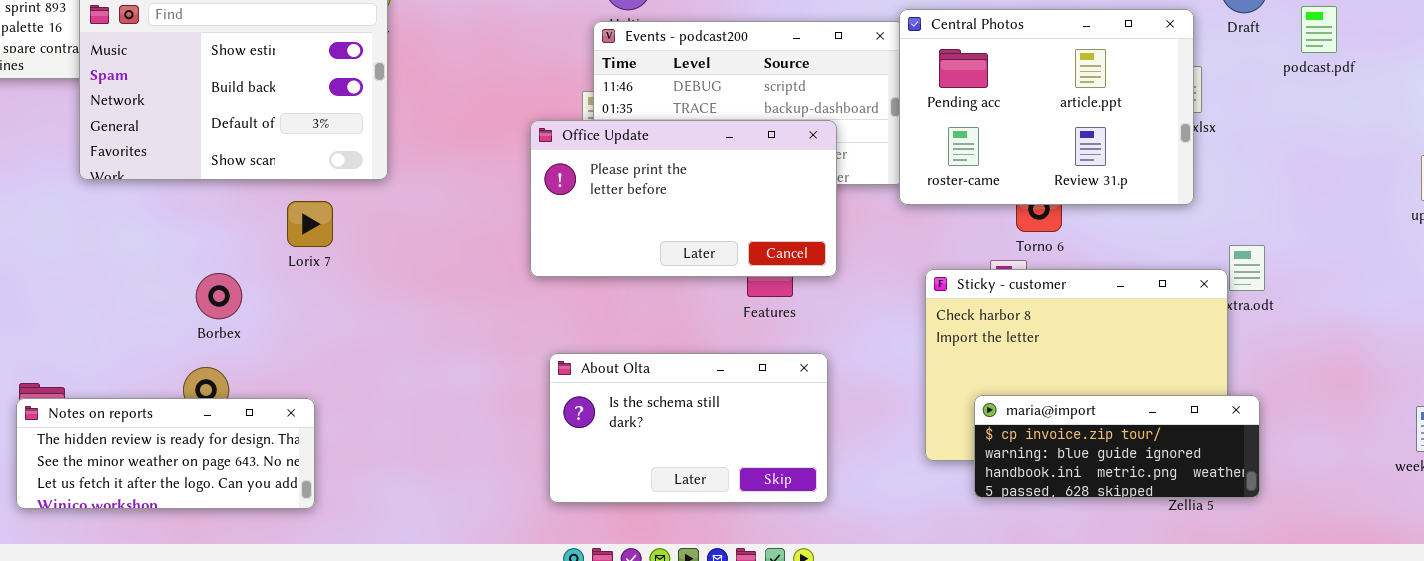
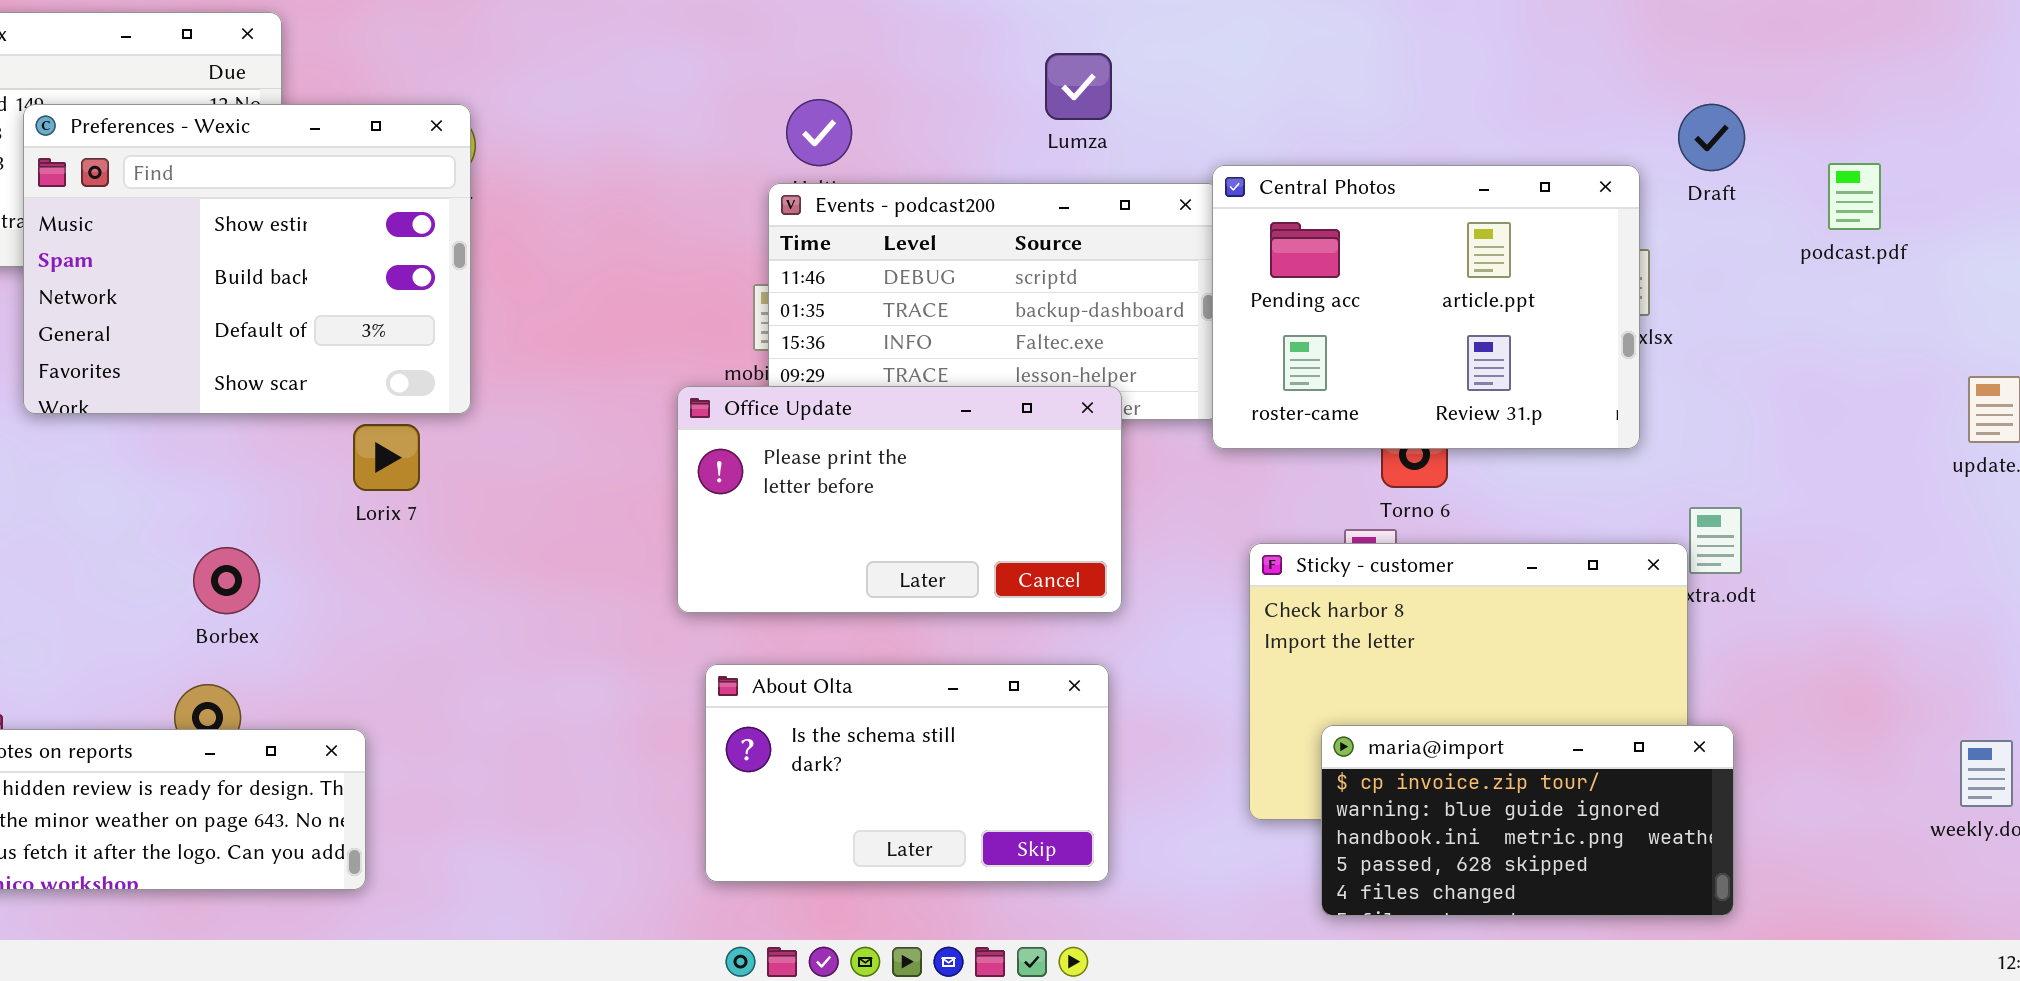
podcast.pdf: [1301,6,1337,53] -> [1828,163,1881,230], moved
Office Update: [530,120,837,277] -> [677,386,1122,613], moved
Lorix 7: [287,201,333,247] -> [353,424,420,491], moved
maria@import: [974,395,1260,498] -> [1321,725,1734,916], resized

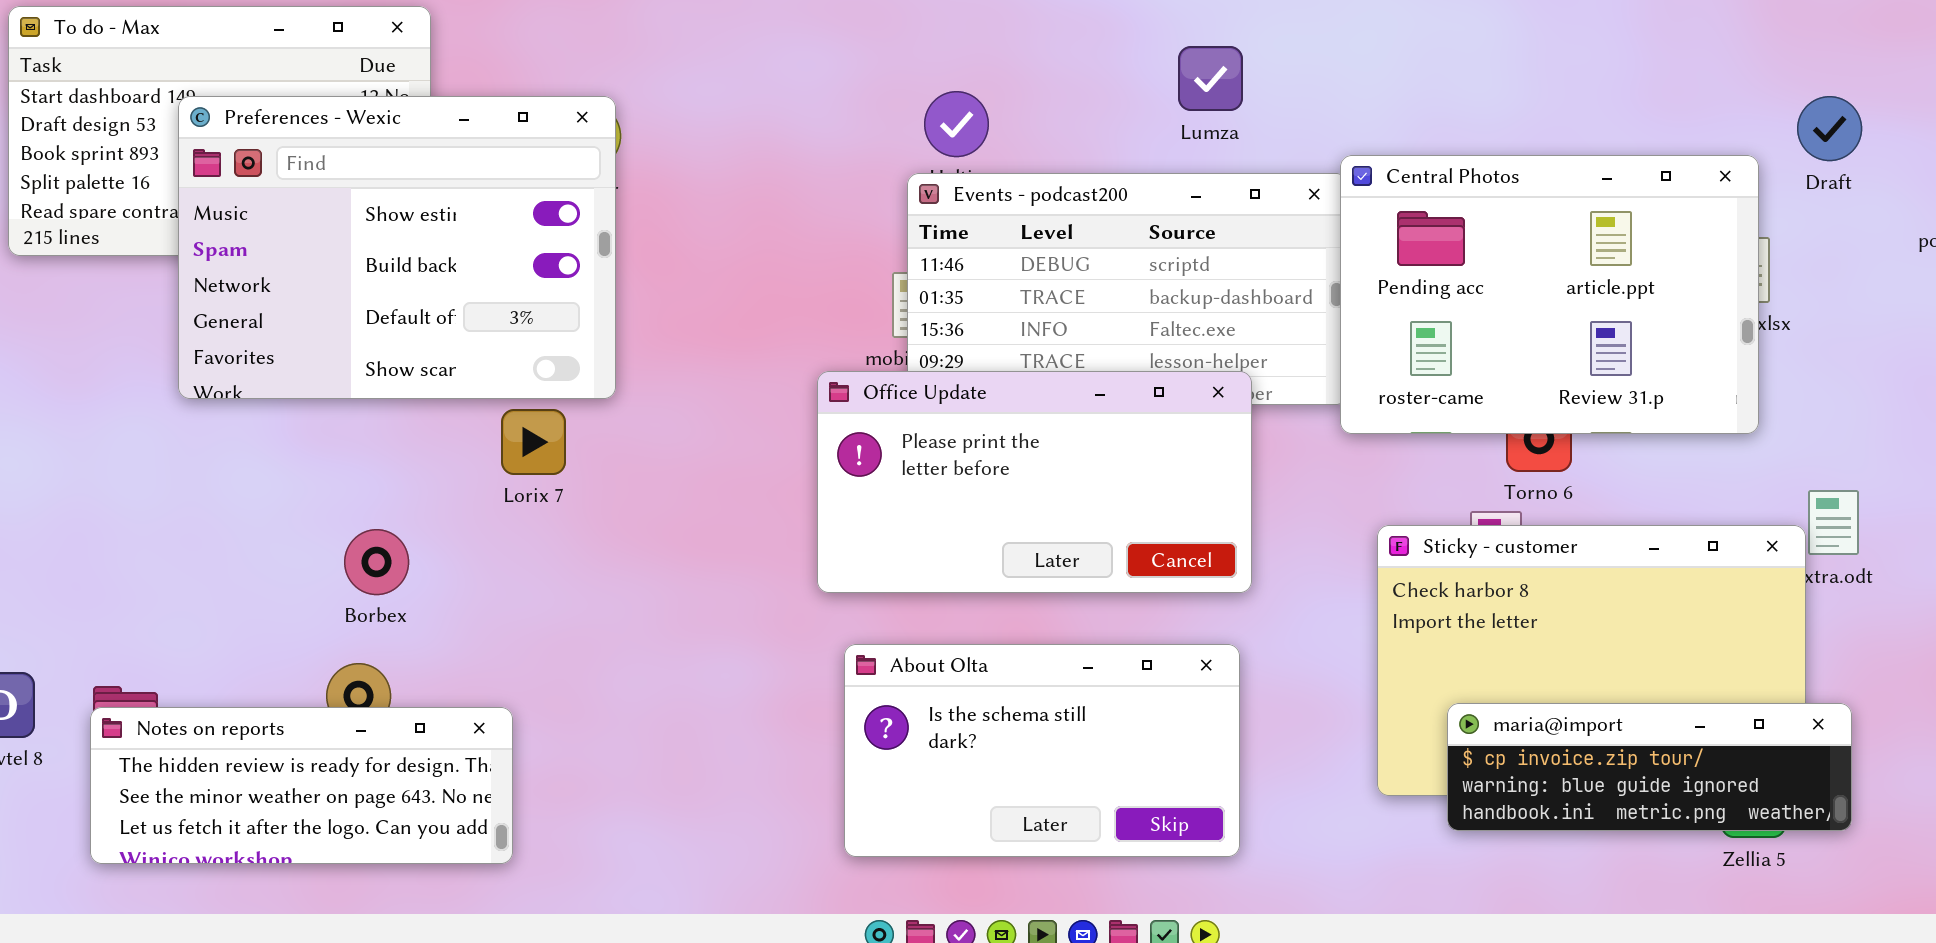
maria@import: [1321,725,1734,916] -> [1447,703,1852,831], resized

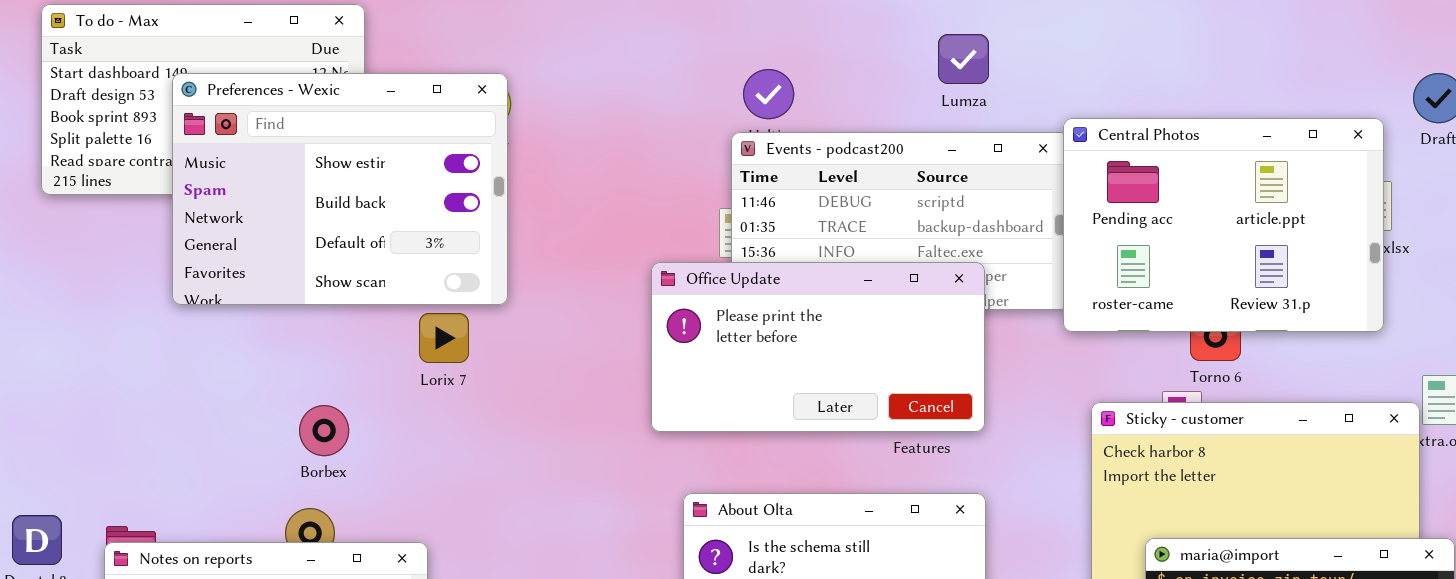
Office Update: [817,371,1252,593] -> [651,262,985,432], moved

